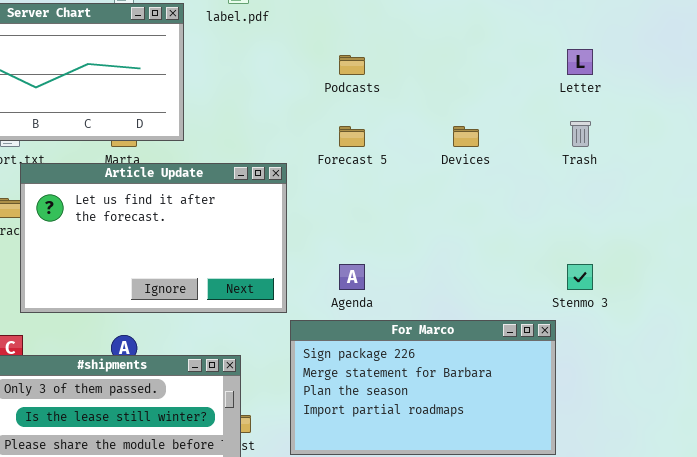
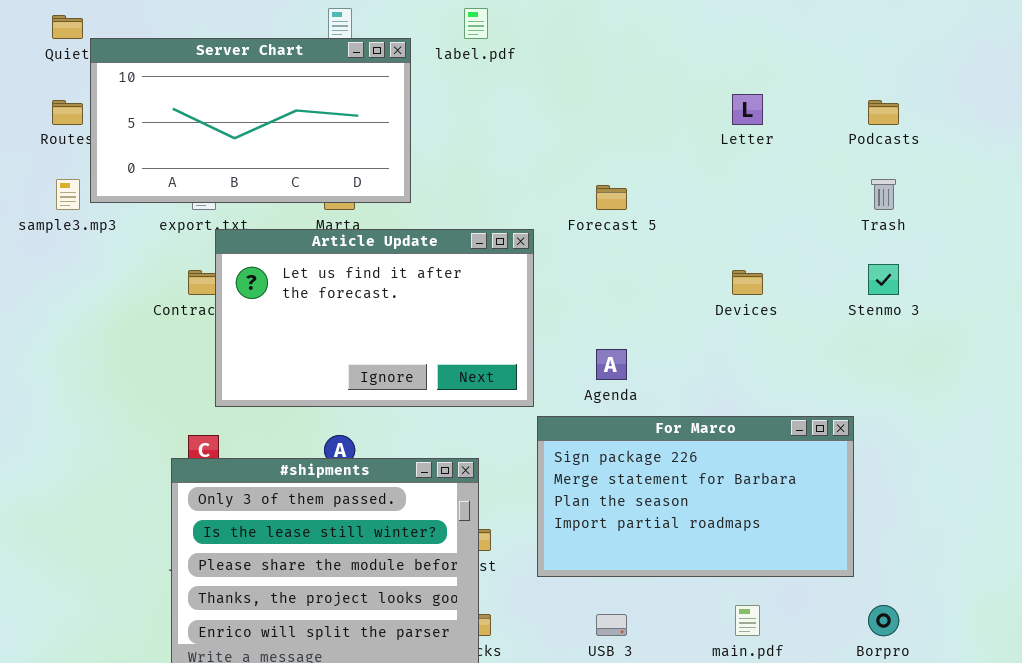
Letter: [567,49,593,75] -> [732,94,763,125], moved
Podcasts: [339,55,365,75] -> [868,100,899,125], moved
Devices: [453,126,479,147] -> [732,270,763,295], moved
Stenmo 3: [567,264,593,290] -> [868,264,899,295], moved

